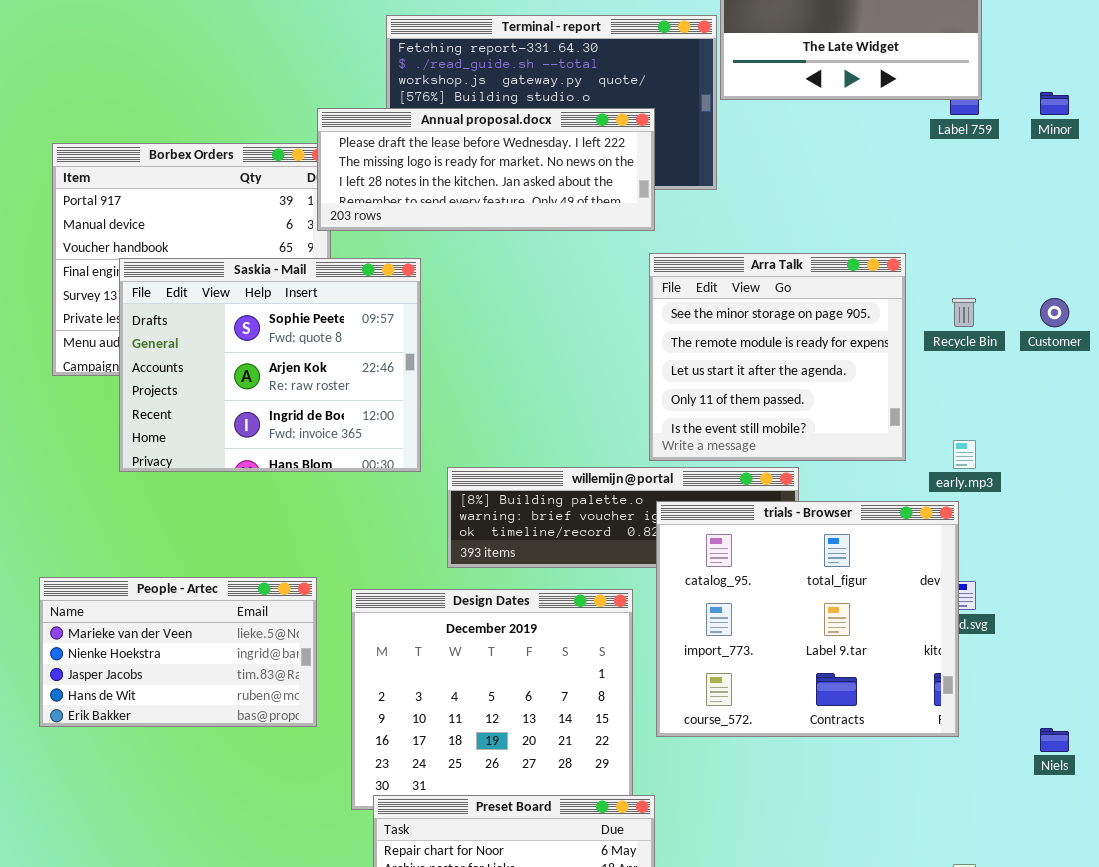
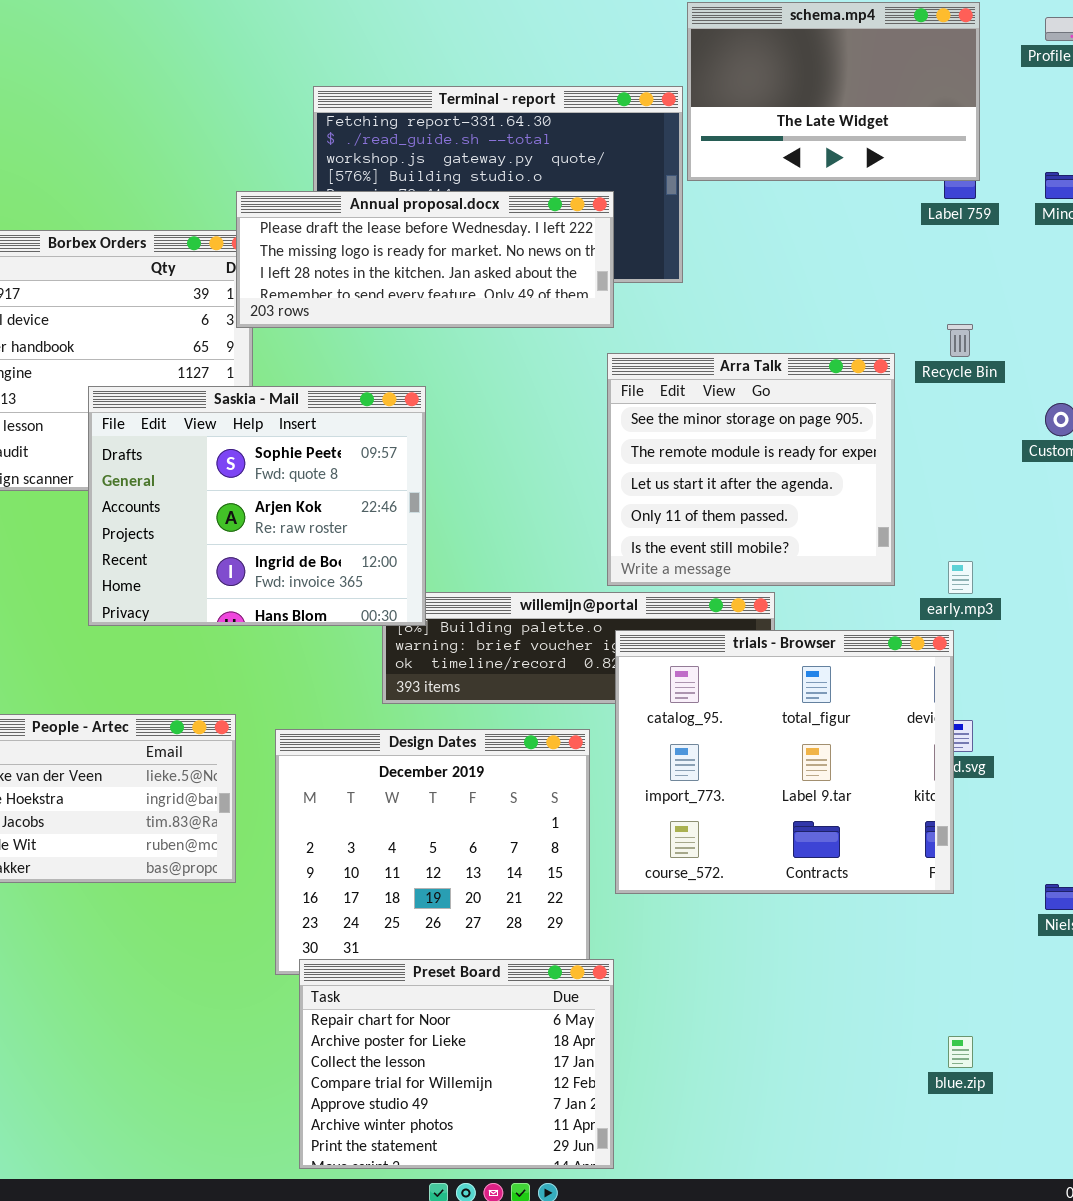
Saskia - Mail: [119,258,421,472] -> [88,386,426,626], moved
Recycle Bin: [952,298,976,327] -> [947,324,973,357], moved

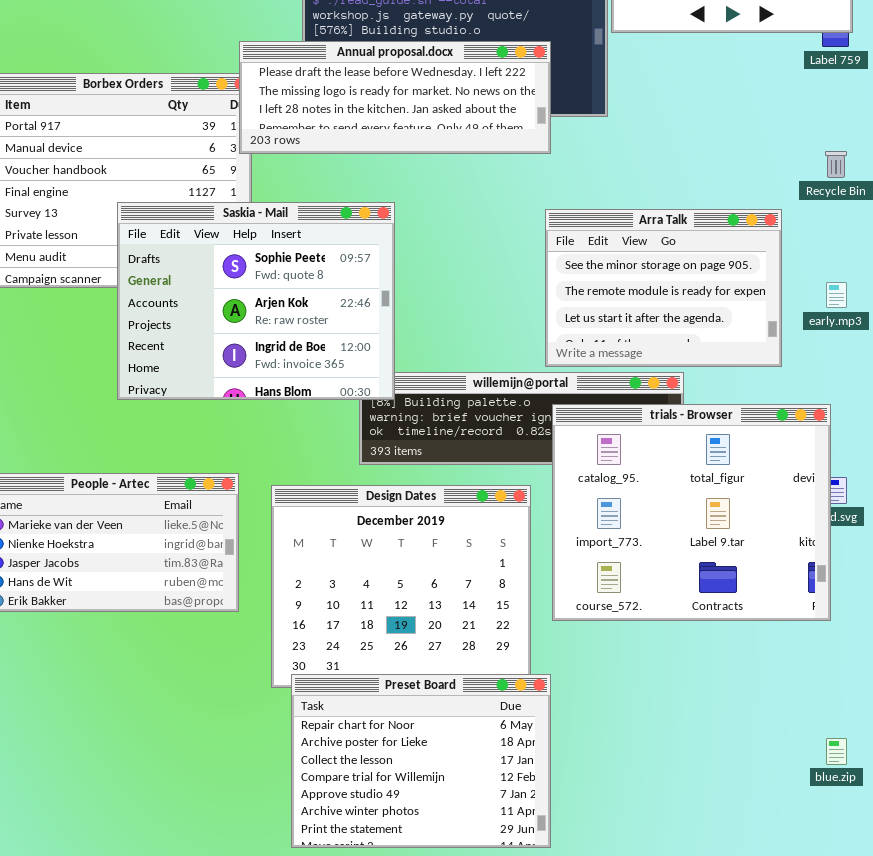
Arra Talk: [607,353,895,586] -> [545,209,782,367], resized
early.mp3: [948,561,973,594] -> [826,282,847,308], moved

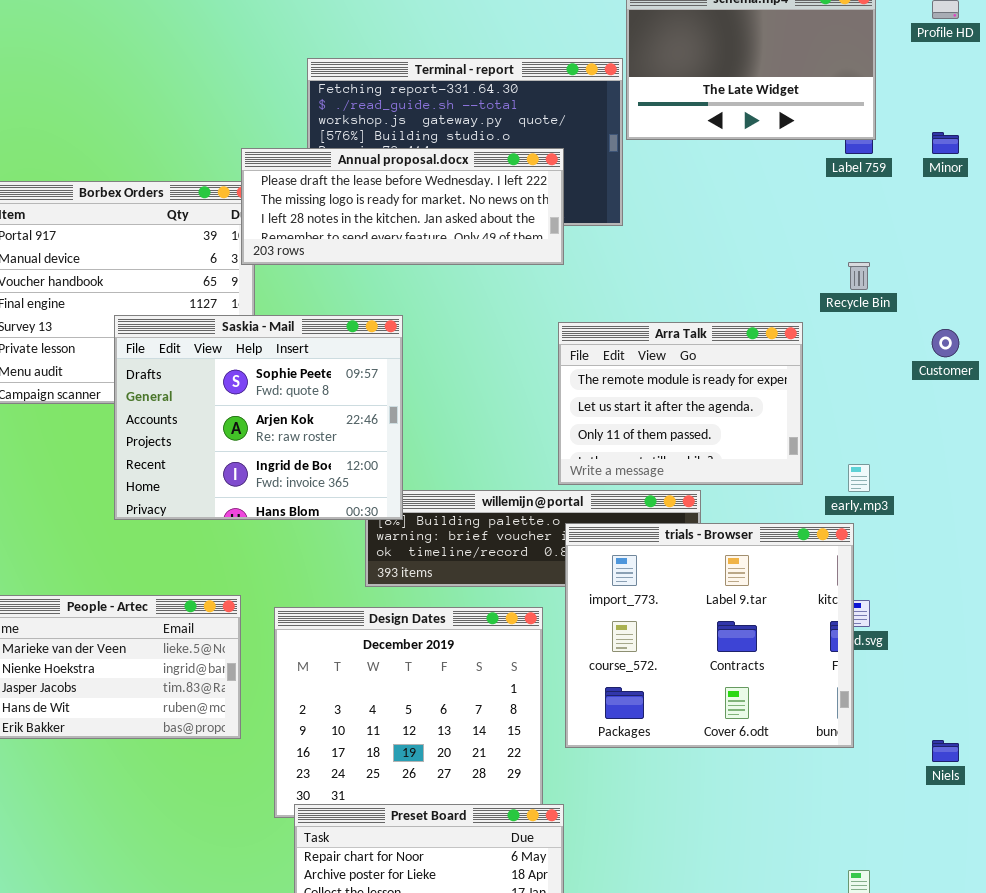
Arra Talk: [545,209,782,367] -> [558,322,803,485], scrolled down 1 row
early.mp3: [826,282,847,308] -> [848,464,870,492], moved
trials - Browser: [552,404,831,621] -> [565,523,854,748], scrolled down 1 row

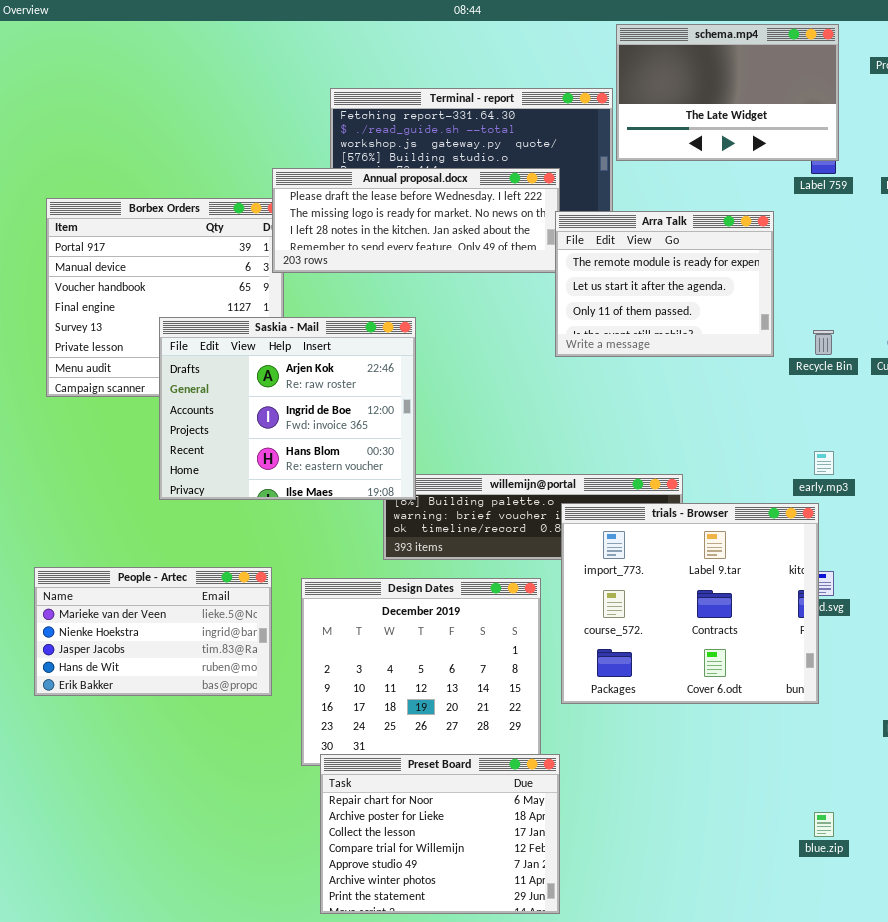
Recycle Bin: [848,262,870,290] -> [813,330,834,355], moved
Saskia - Mail: [114,315,403,520] -> [159,317,416,500], scrolled down 1 row
Arra Talk: [558,322,803,485] -> [555,211,774,357], moved

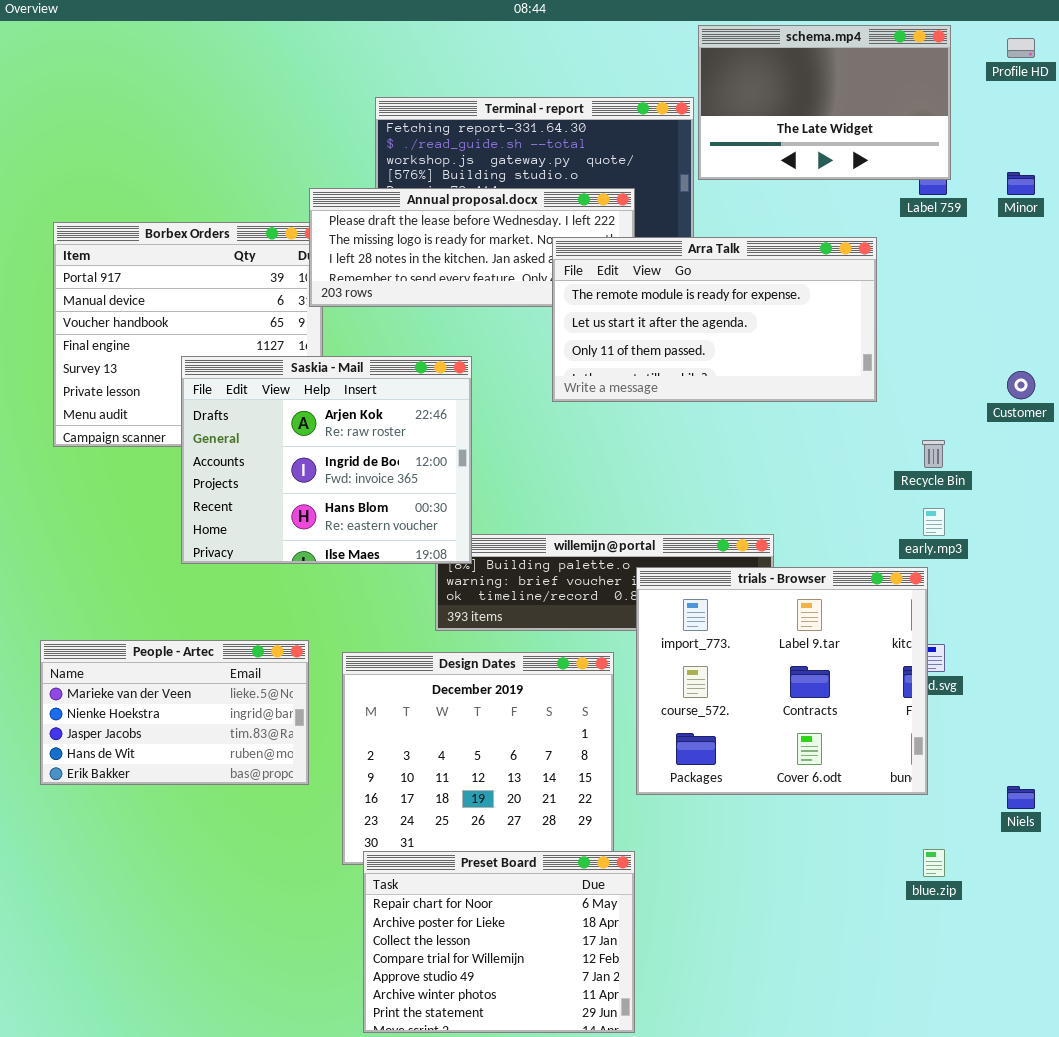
Arra Talk: [555,211,774,357] -> [552,237,877,402], resized
Recycle Bin: [813,330,834,355] -> [922,440,945,468], moved
blue.zip: [814,812,834,837] -> [923,849,945,877], moved

